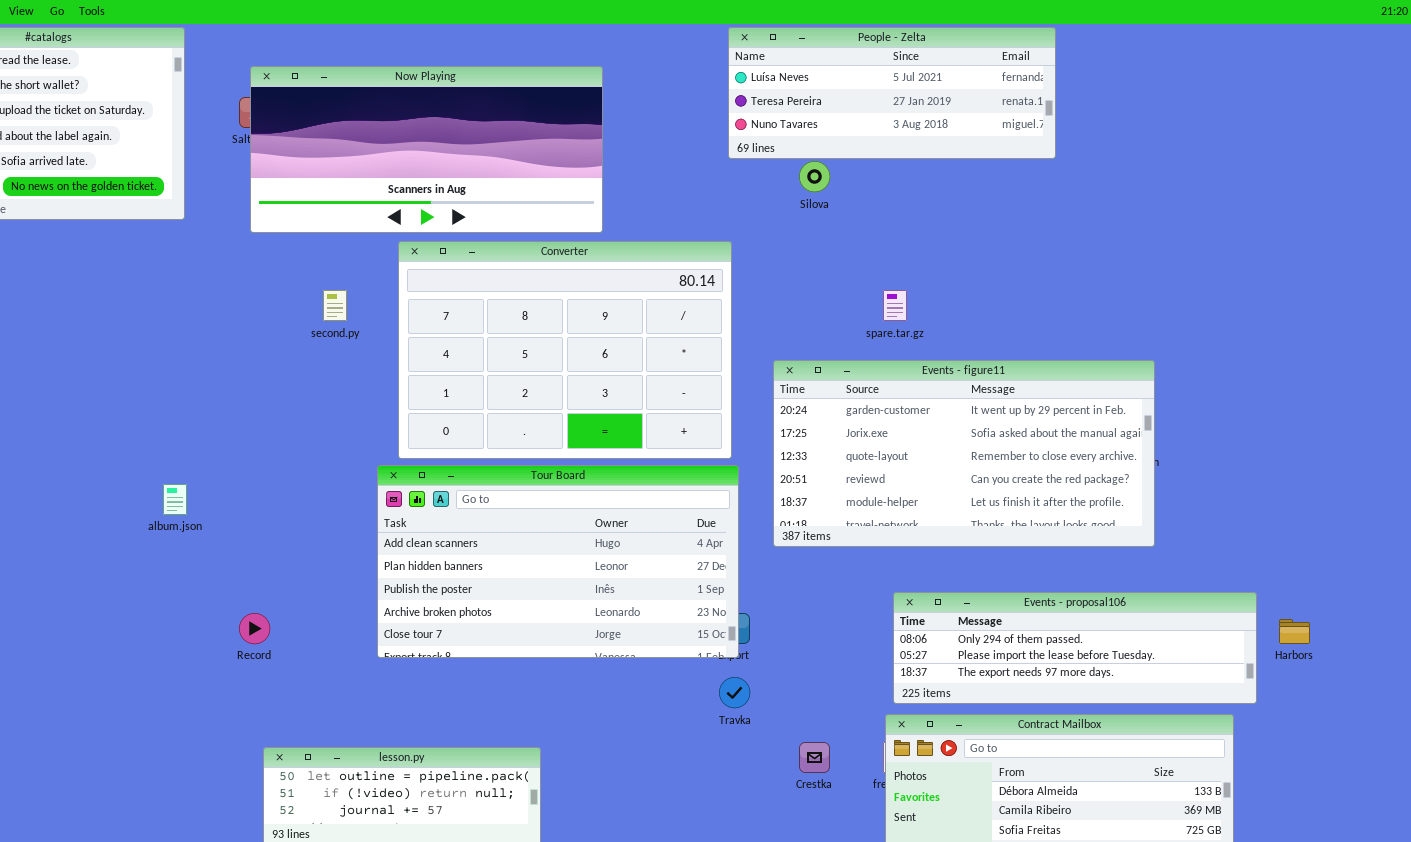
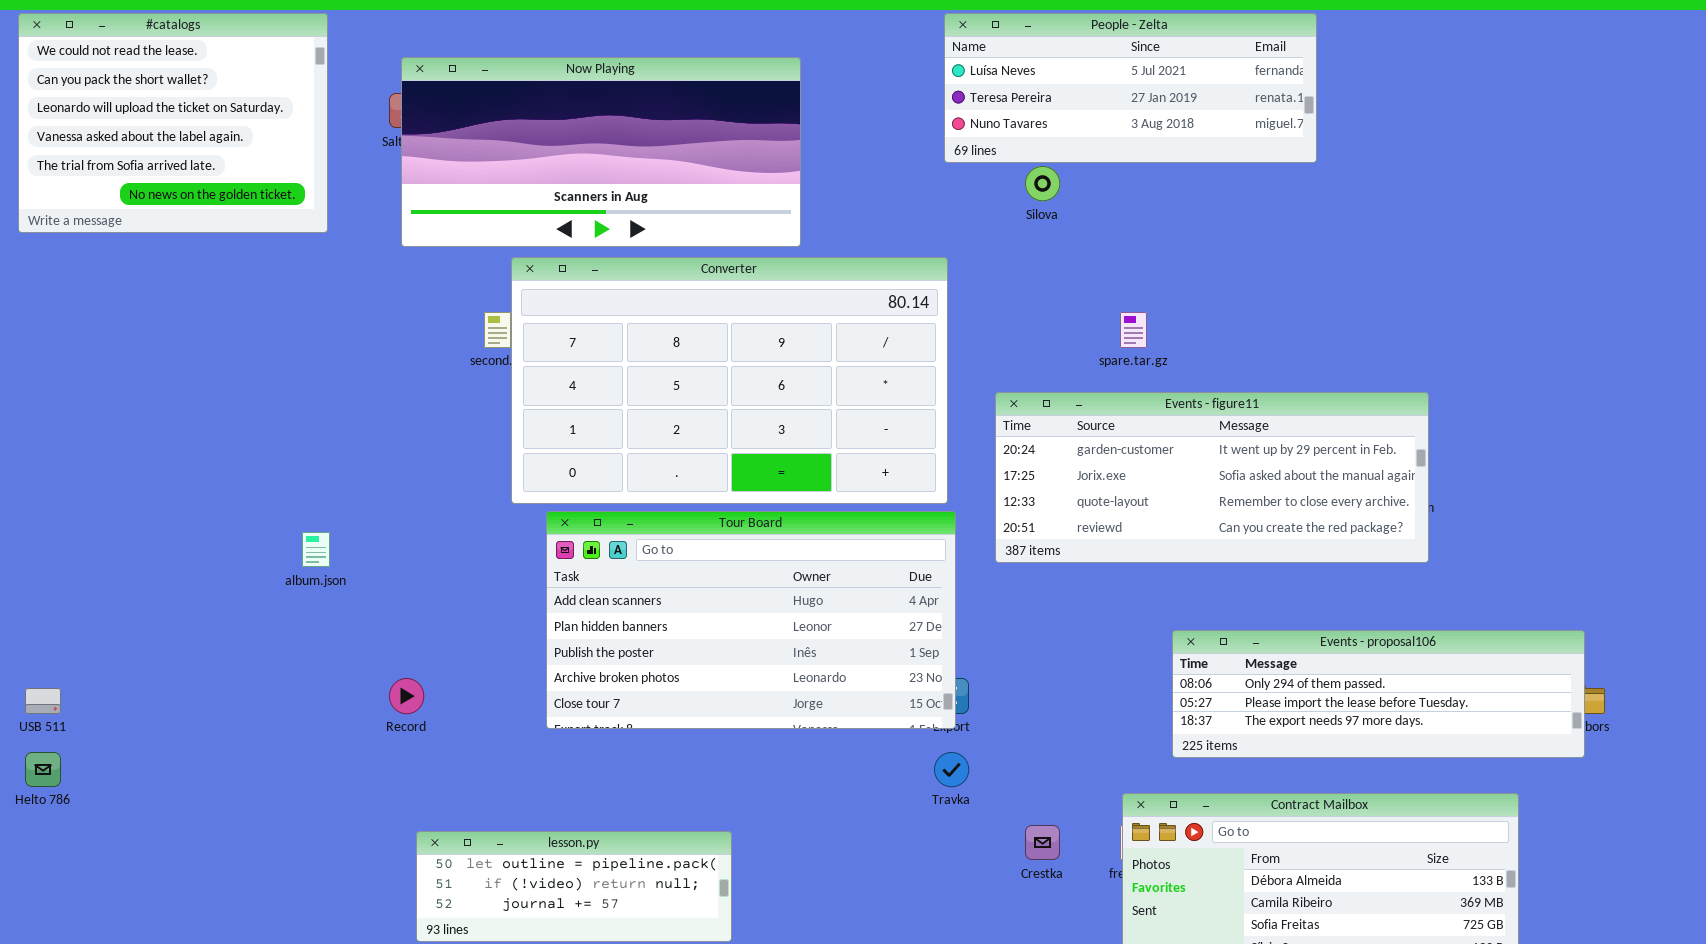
Converter: [398,241,732,459] -> [511,257,948,504], resized
Events - figure11: [773,360,1155,547] -> [995,392,1429,563], resized
Events - proposal106: [893,592,1257,704] -> [1172,630,1585,758], moved

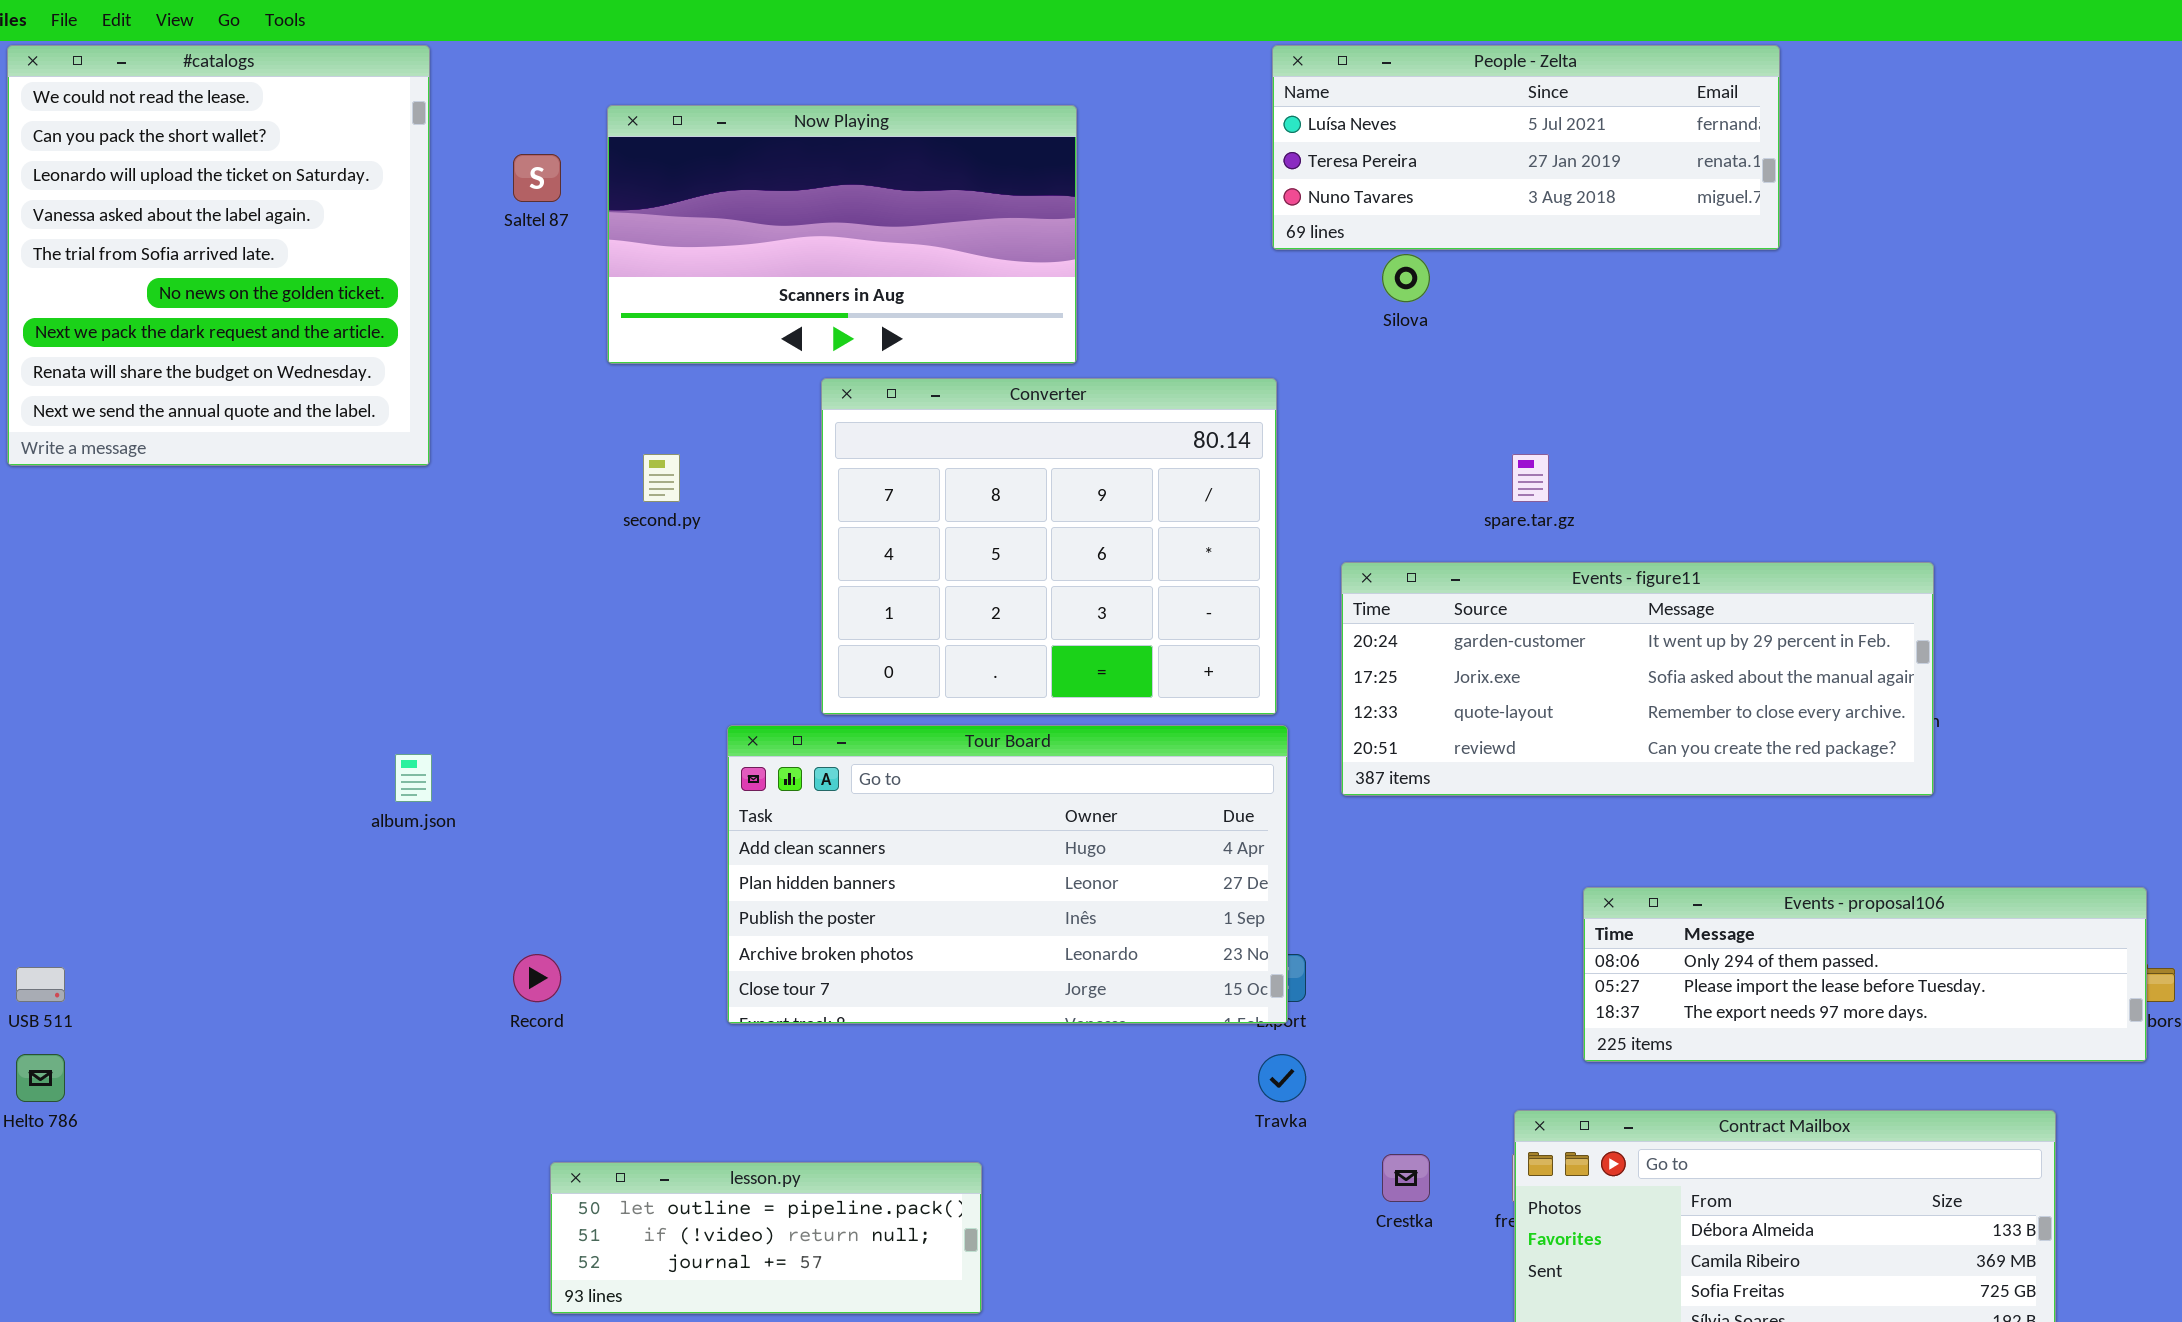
#catalogs: [18,13,328,233] -> [7,45,430,466], resized
Now Playing: [401,57,801,247] -> [607,105,1077,364], resized
Converter: [511,257,948,504] -> [821,378,1277,715], resized

